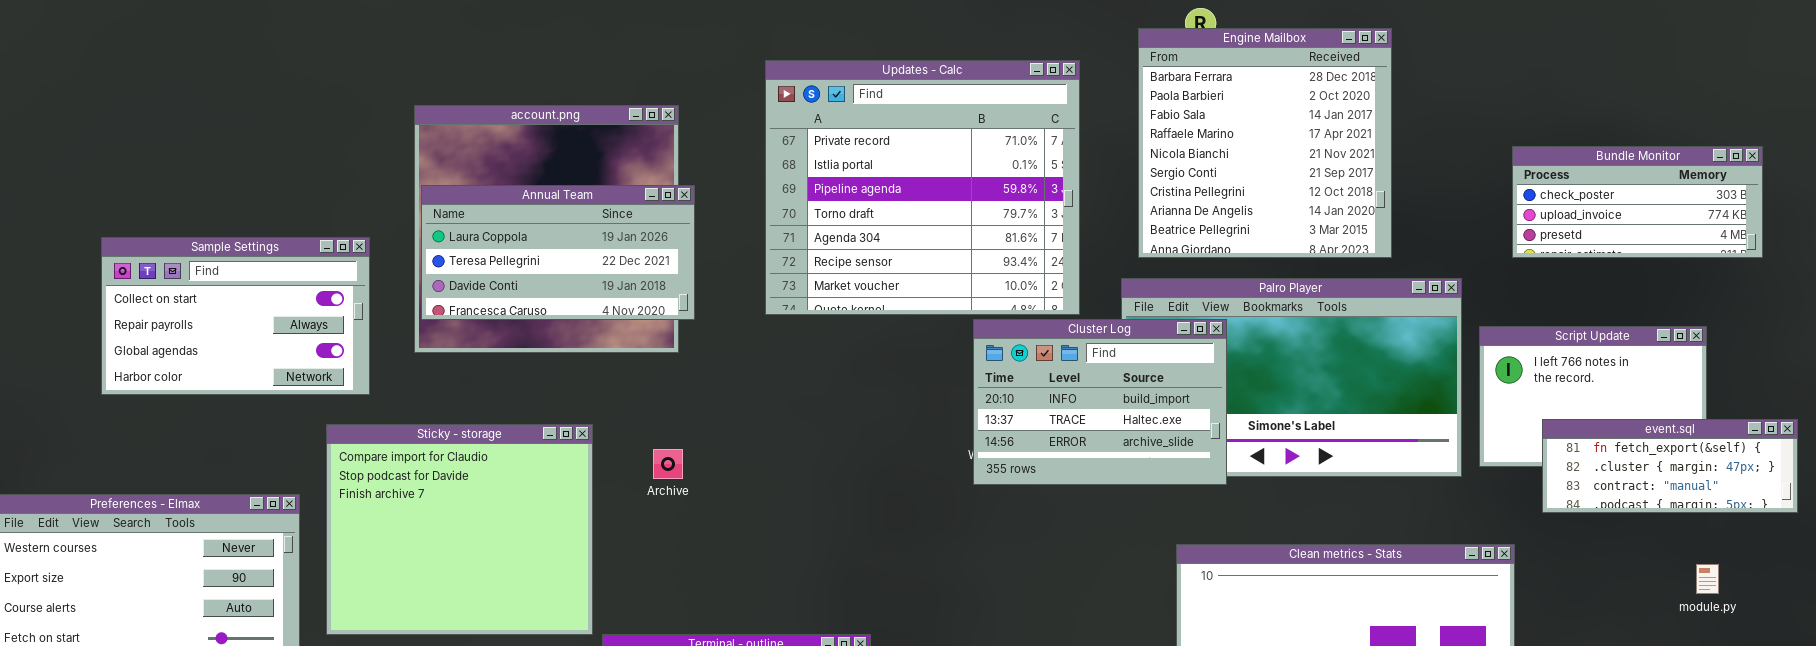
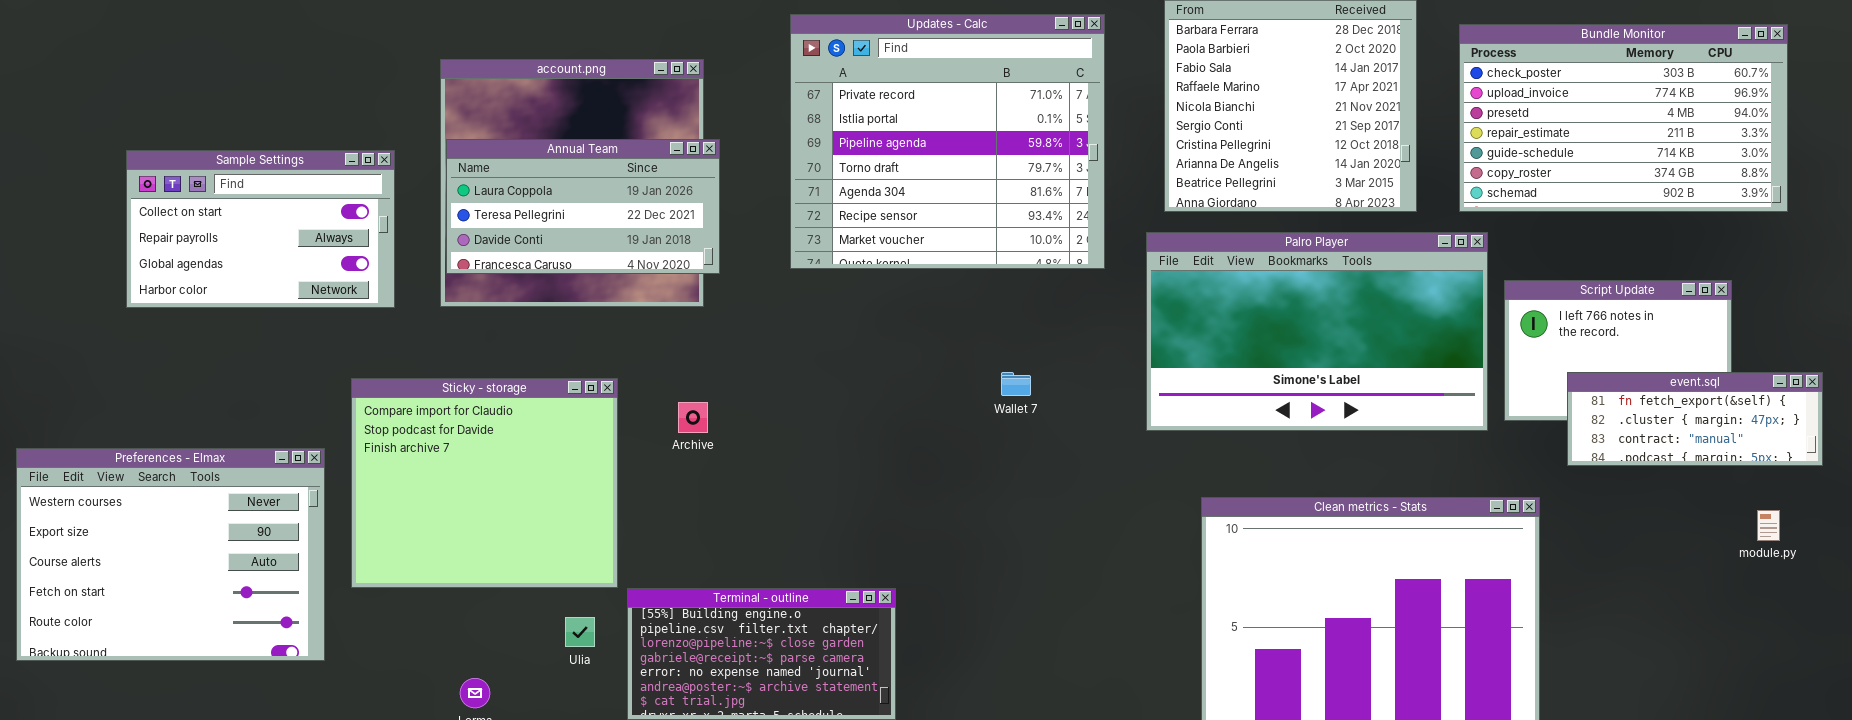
Bundle Monitor: [1512,146,1763,258] -> [1459,24,1788,212], resized
Sample Settings: [101,237,370,395] -> [126,150,395,308], moved
Cluster Log: [973,319,1227,485] -> none, closed
module.py: [1696,564,1719,594] -> [1757,510,1780,541], moved

